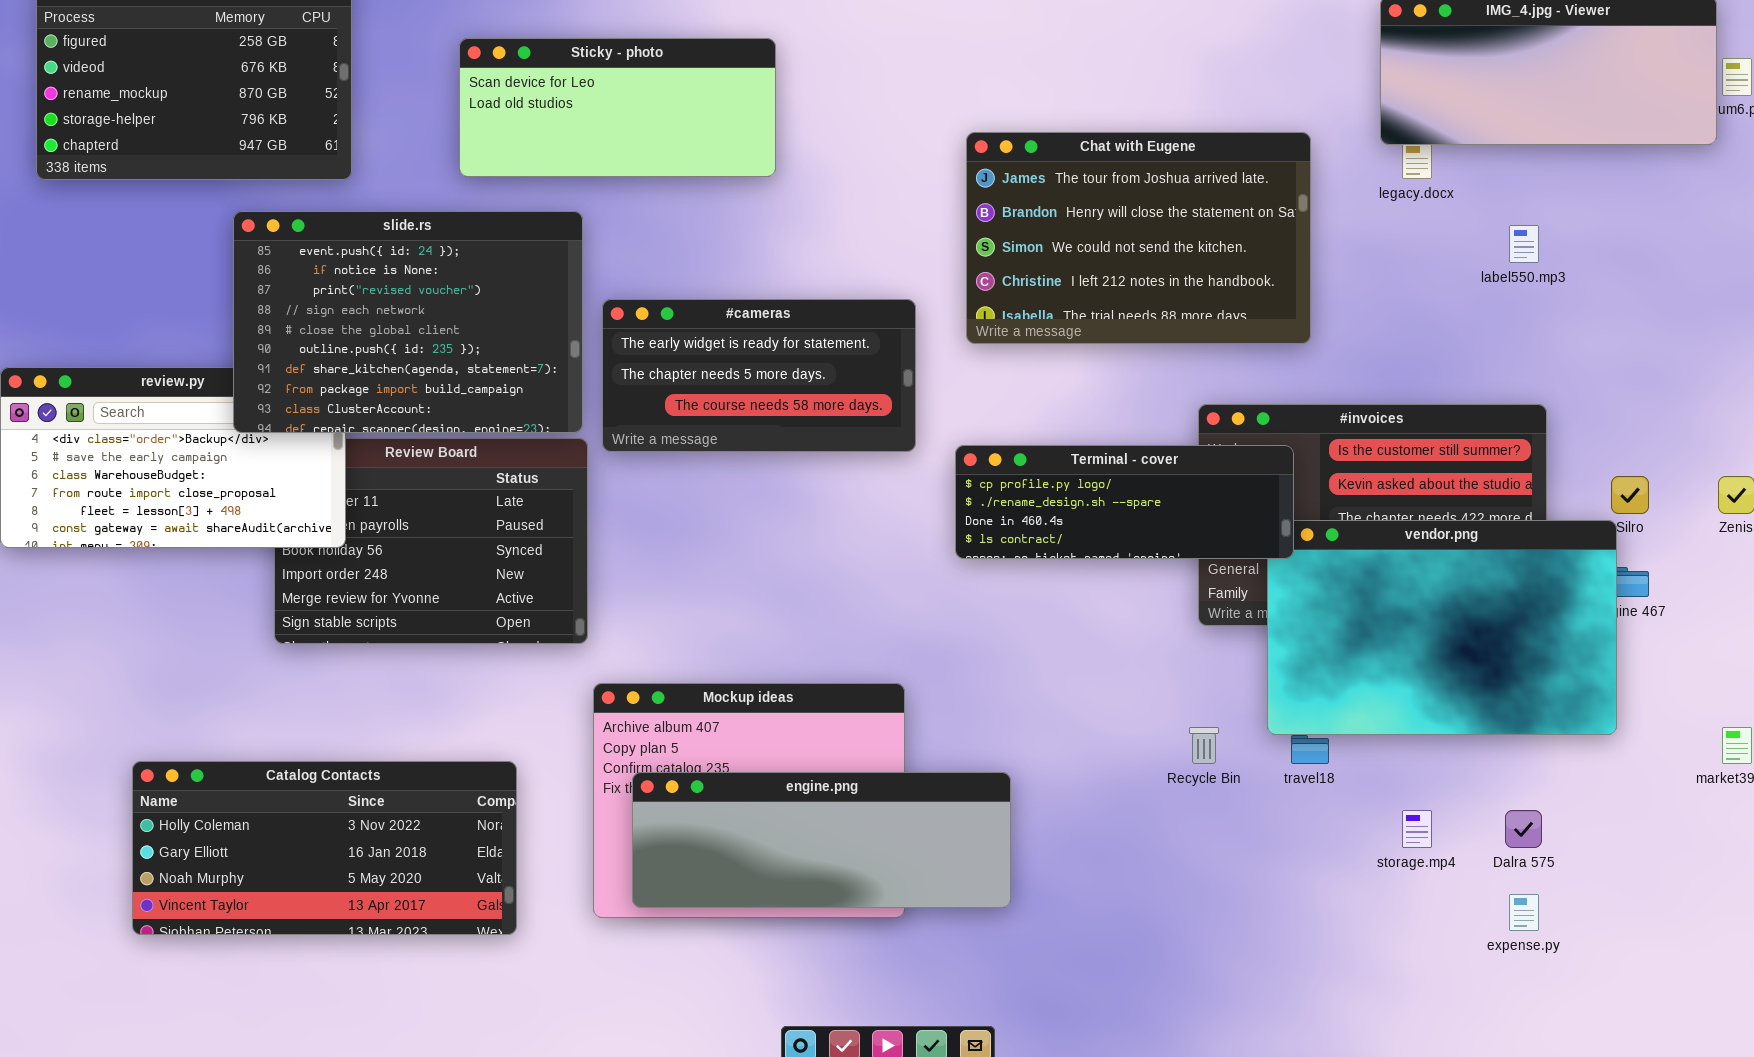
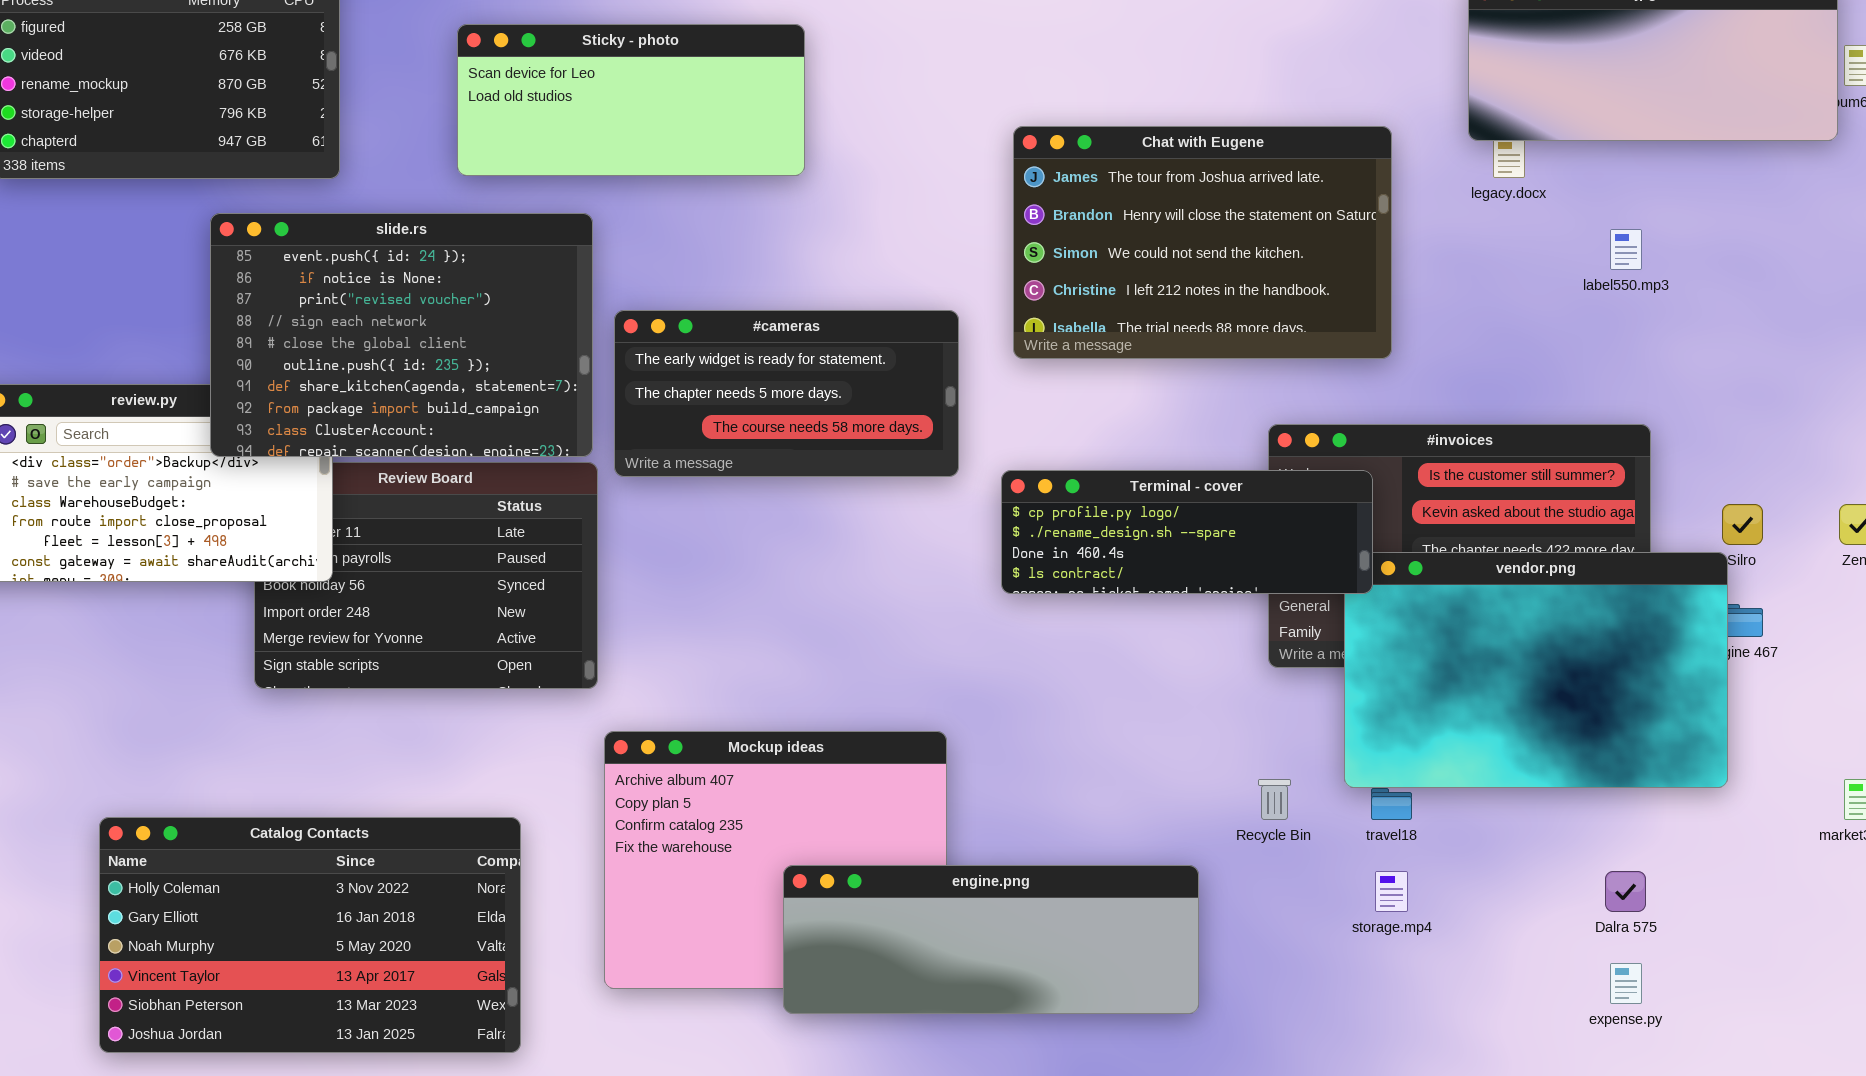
Catalog Contacts: [132,761,517,935] -> [99,817,521,1053], resized
engine.png: [632,772,1011,908] -> [783,865,1199,1014], moved
storage.mp4: [1402,810,1432,848] -> [1375,871,1408,912], moved

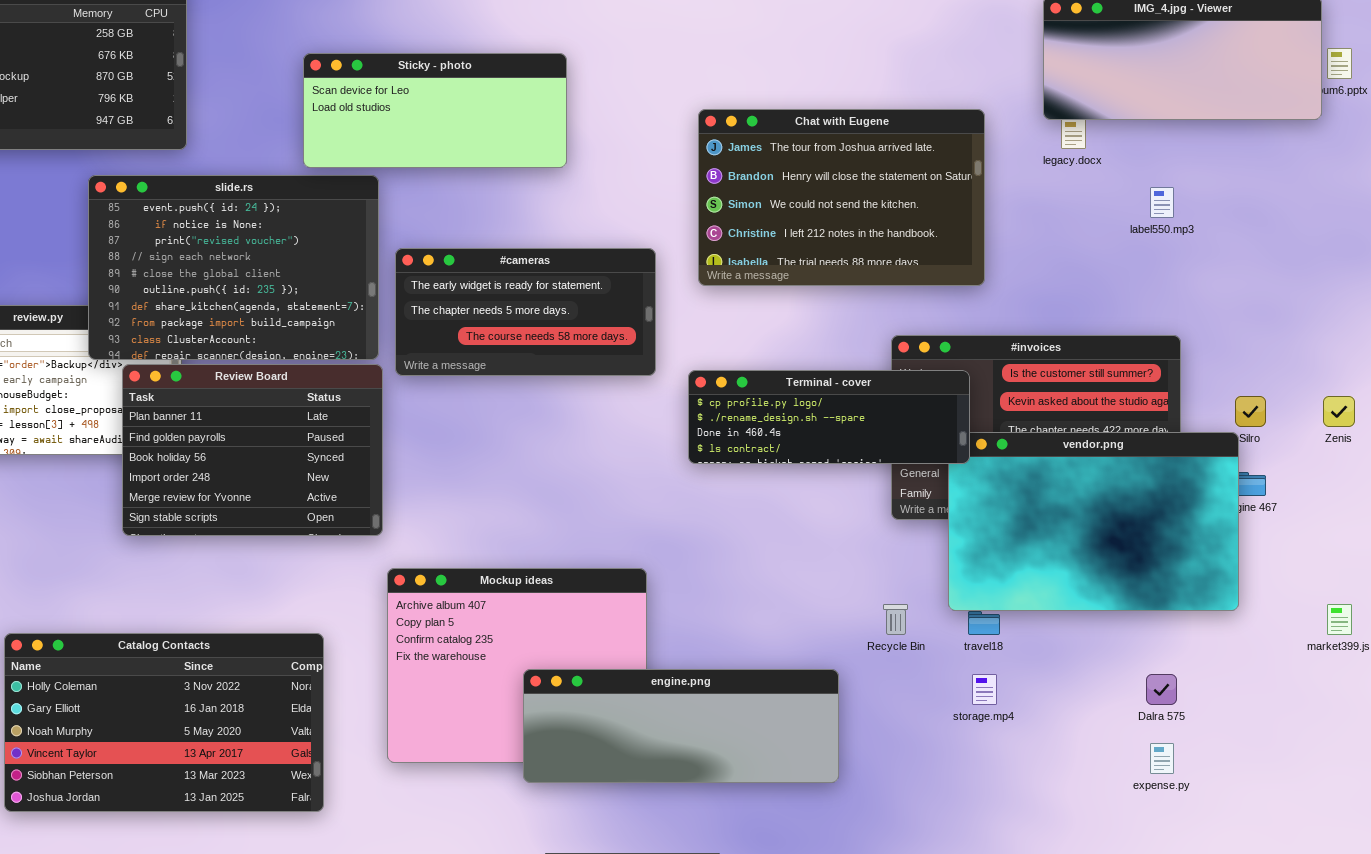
Sticky - photo: [457,24,805,176] -> [303,53,567,168], moved
Review Board: [254,462,598,689] -> [122,364,383,536], raised

